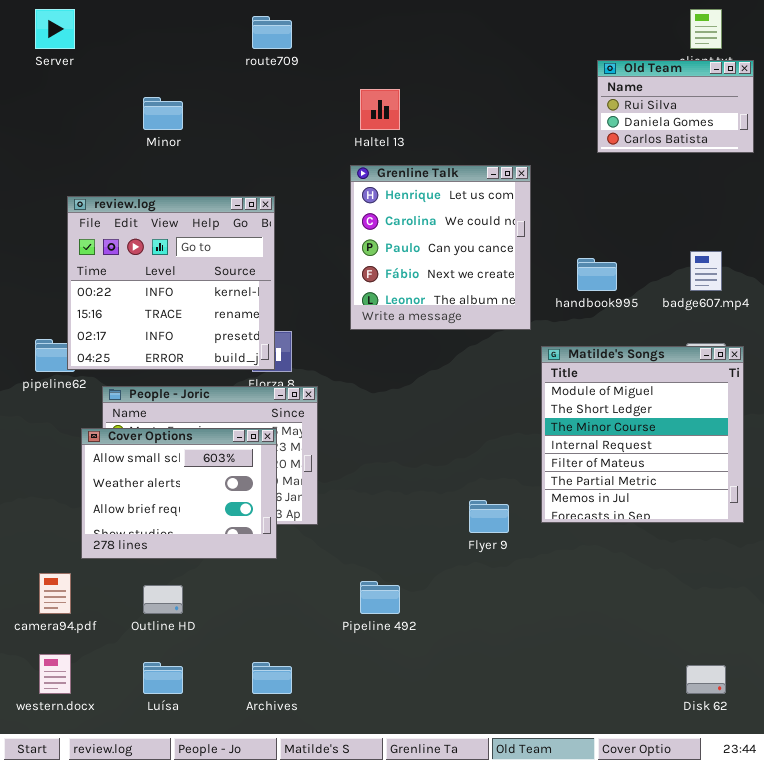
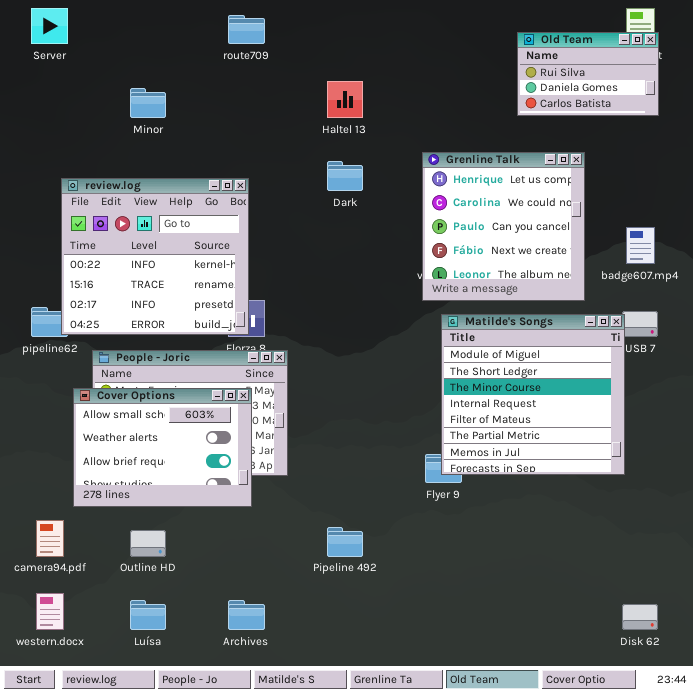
Old Team: [597,60,754,153] -> [517,32,659,116], moved
Grenline Talk: [350,165,531,330] -> [422,152,585,301], moved
Matilde's Songs: [541,346,744,523] -> [441,314,625,475], moved

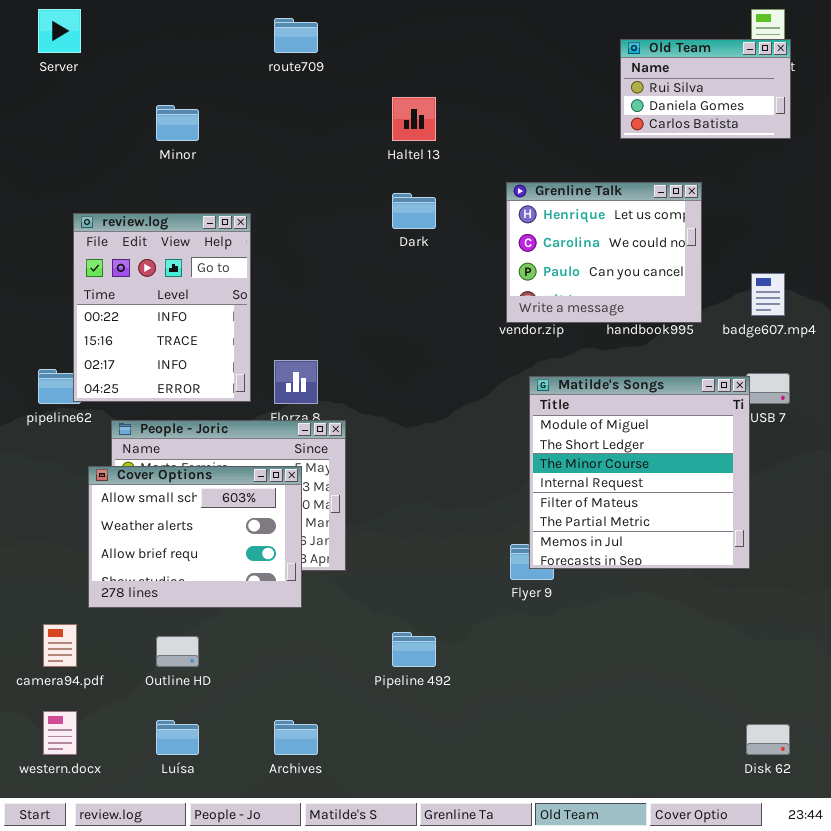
Grenline Talk: [422,152,585,301] -> [506,182,702,323], resized
review.log: [61,178,249,335] -> [73,213,251,402], resized

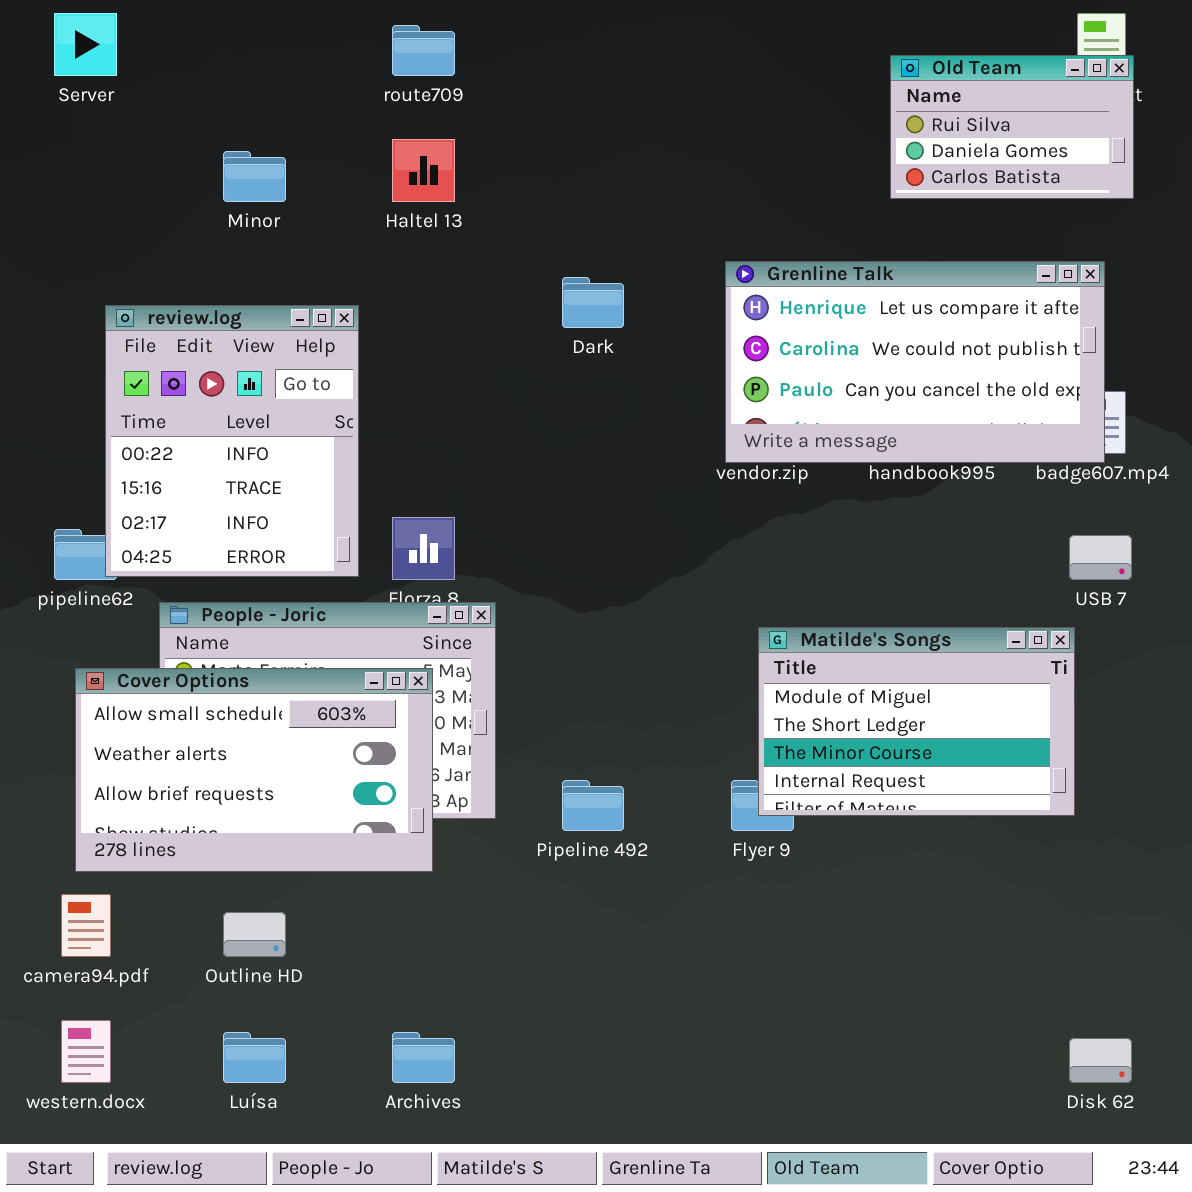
Haltel 13: [392,97,436,141] -> [392,139,455,202], moved
Grenline Talk: [506,182,702,323] -> [725,261,1105,463], resized
Matilde's Songs: [529,376,750,569] -> [758,627,1075,816], resized
Cover Options: [88,466,302,608] -> [75,668,433,872], resized
Pipeline 492: [392,632,436,667] -> [562,780,624,831], moved

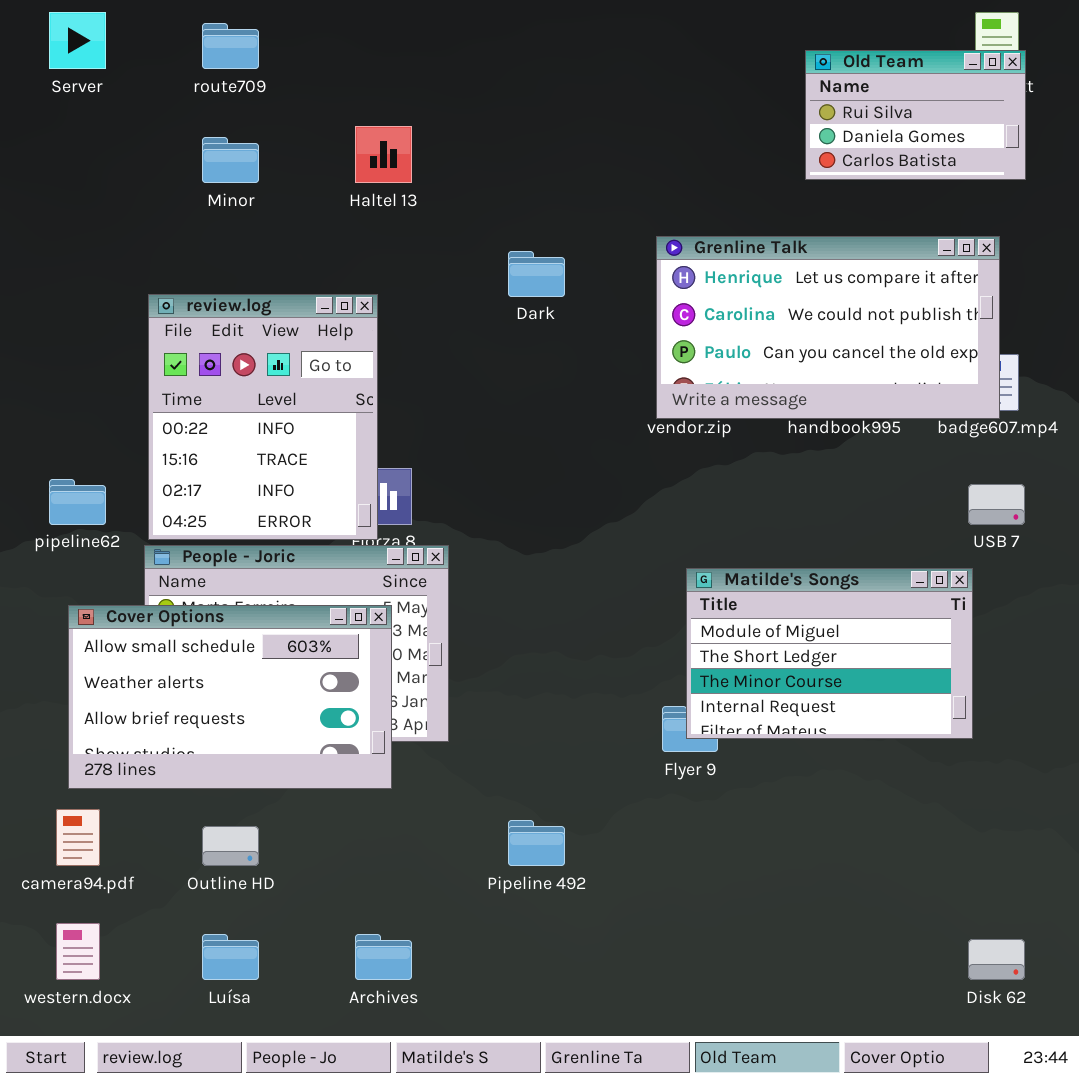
route709: [392,25,455,76] -> [202,23,259,69], moved
review.log: [105,305,359,577] -> [148,294,378,540], moved
Pipeline 492: [562,780,624,831] -> [508,820,565,866], moved

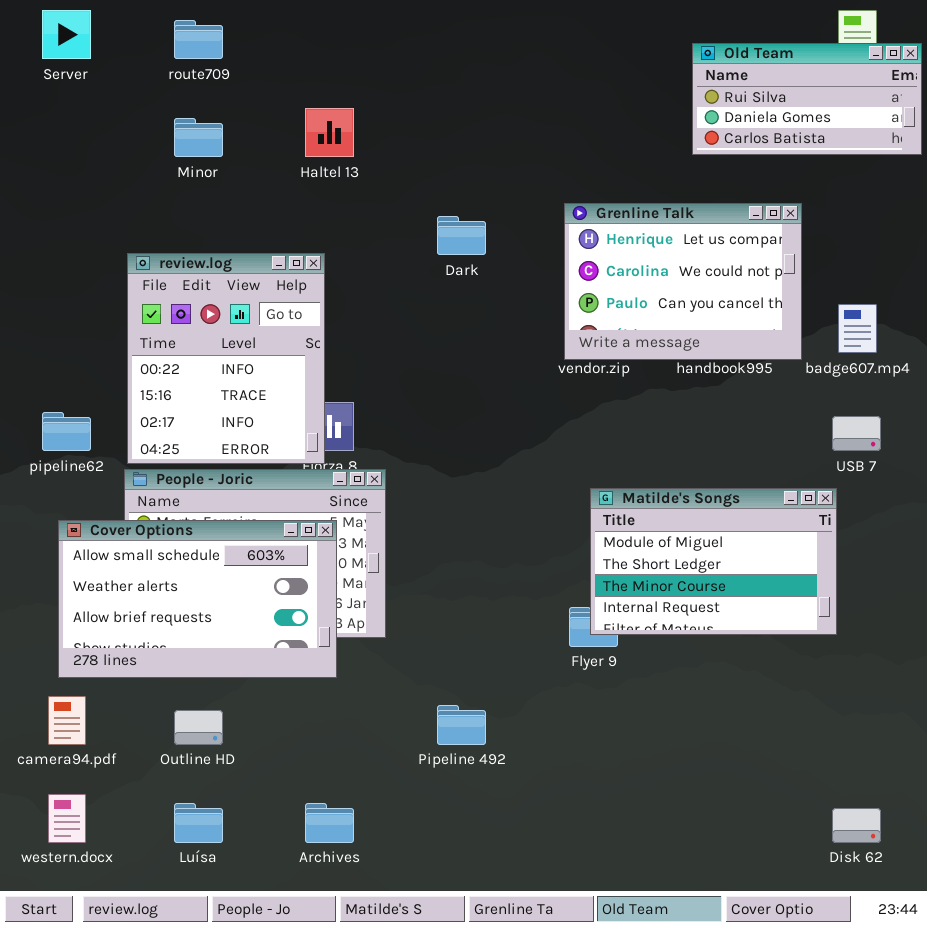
Old Team: [805,50,1026,180] -> [692,43,922,155], resized
Grenline Talk: [656,236,1000,419] -> [564,203,802,360], resized

